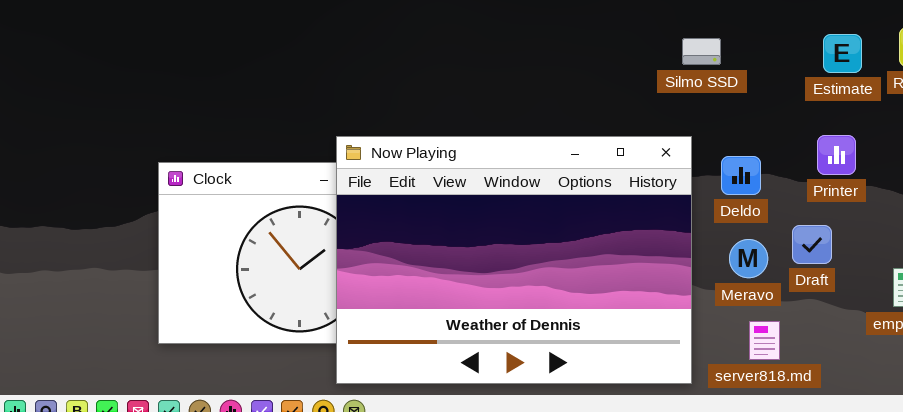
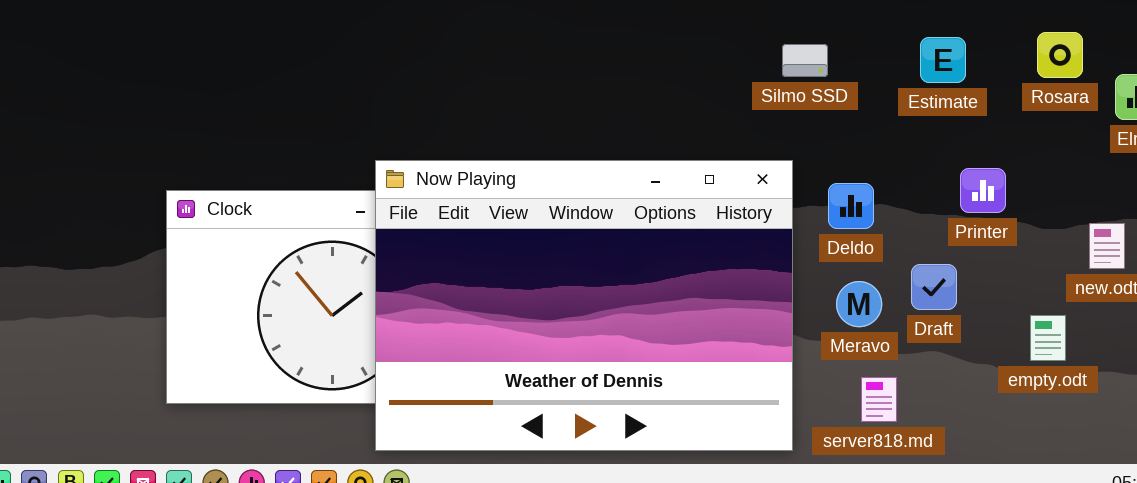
Estimate: [823,34,862,73] -> [920,37,966,83], moved
Printer: [817,135,856,175] -> [960,168,1006,213], moved

